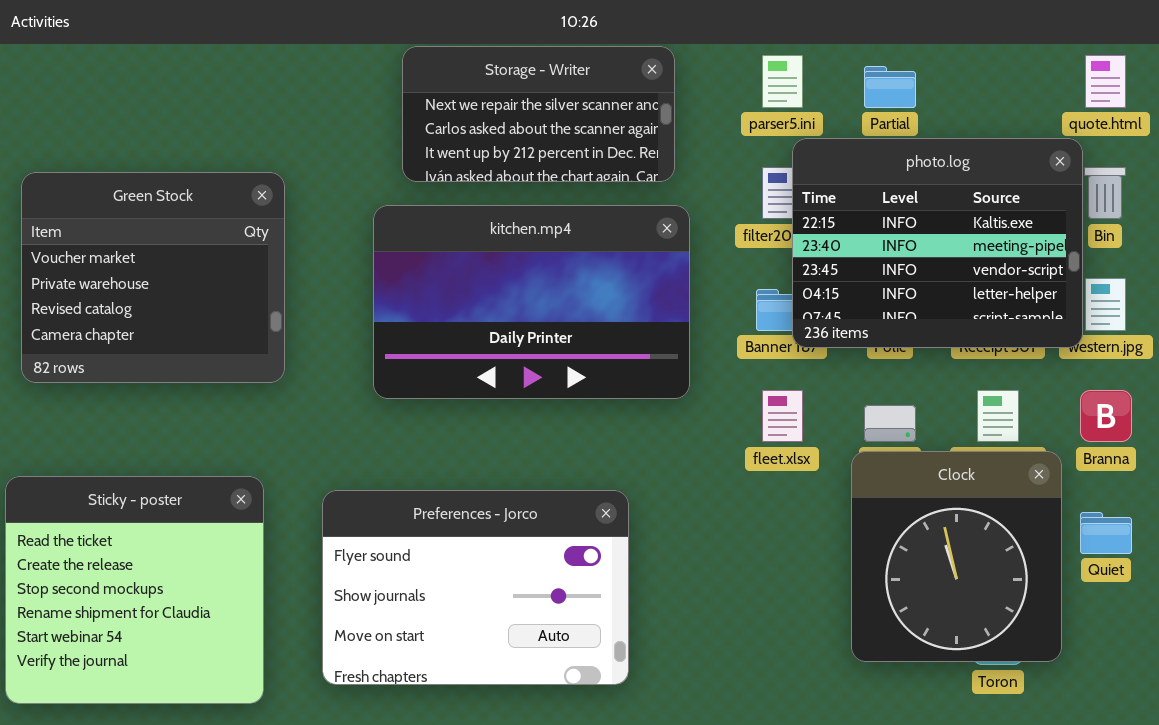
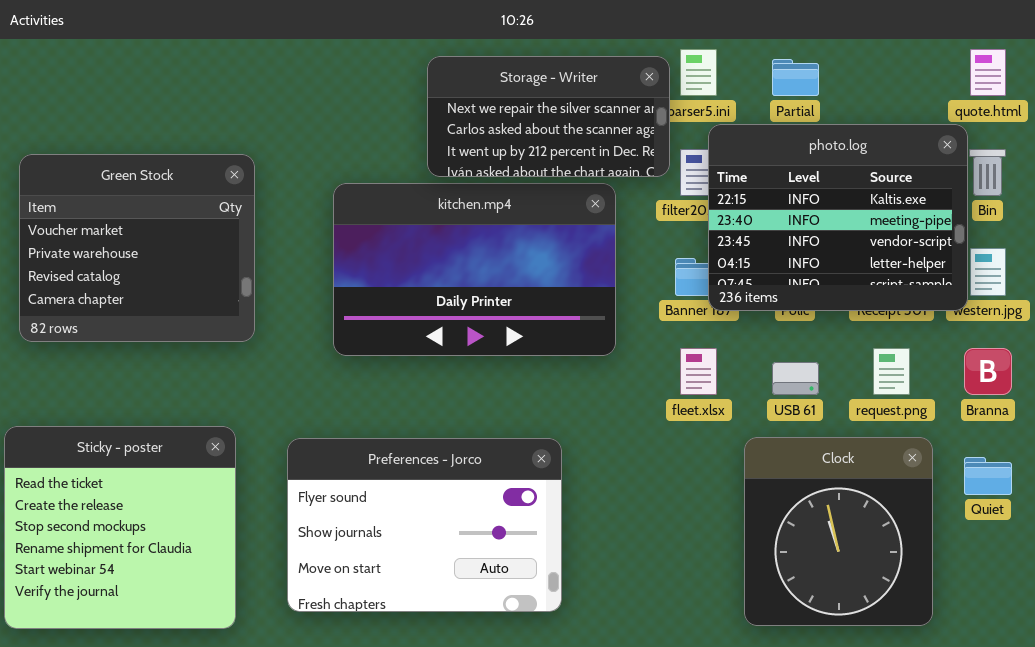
Storage - Writer: [402,46,675,182] -> [427,56,670,177], moved
Clock: [851,451,1062,662] -> [744,437,933,626], moved

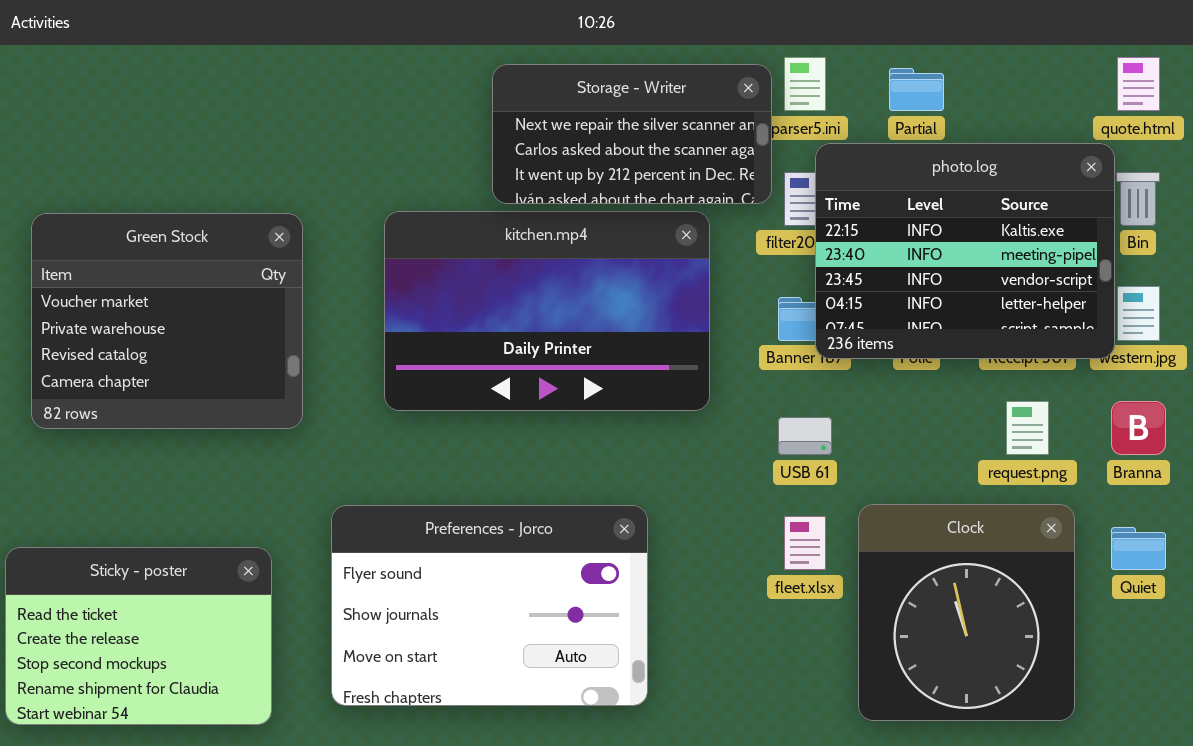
Green Stock: [19,154,255,342] -> [31,213,303,429], moved
fleet.xlsx: [680,348,717,395] -> [784,516,826,570], moved
USB 61: [772,362,819,395] -> [778,417,832,455], moved
Sticky - poster: [4,426,236,629] -> [5,547,272,725], resized

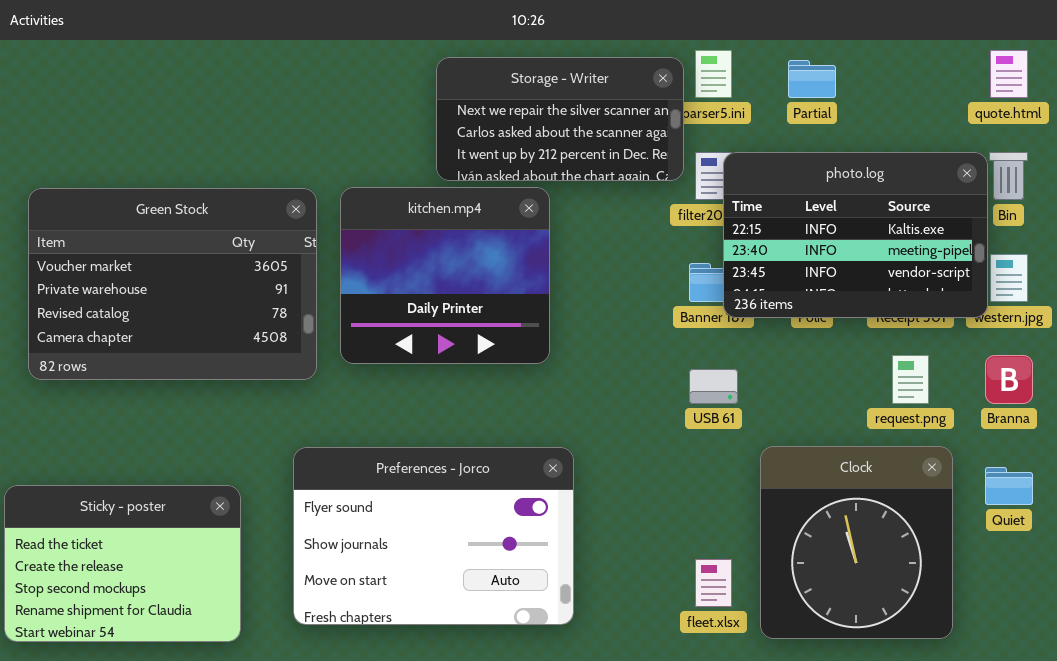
photo.log: [815,143,1115,359] -> [723,152,988,318], resized
kitchen.mp4: [384,211,710,411] -> [340,187,550,364], resized
Green Stock: [31,213,303,429] -> [28,188,317,380], resized
fleet.xlsx: [784,516,826,570] -> [695,559,732,607], moved

